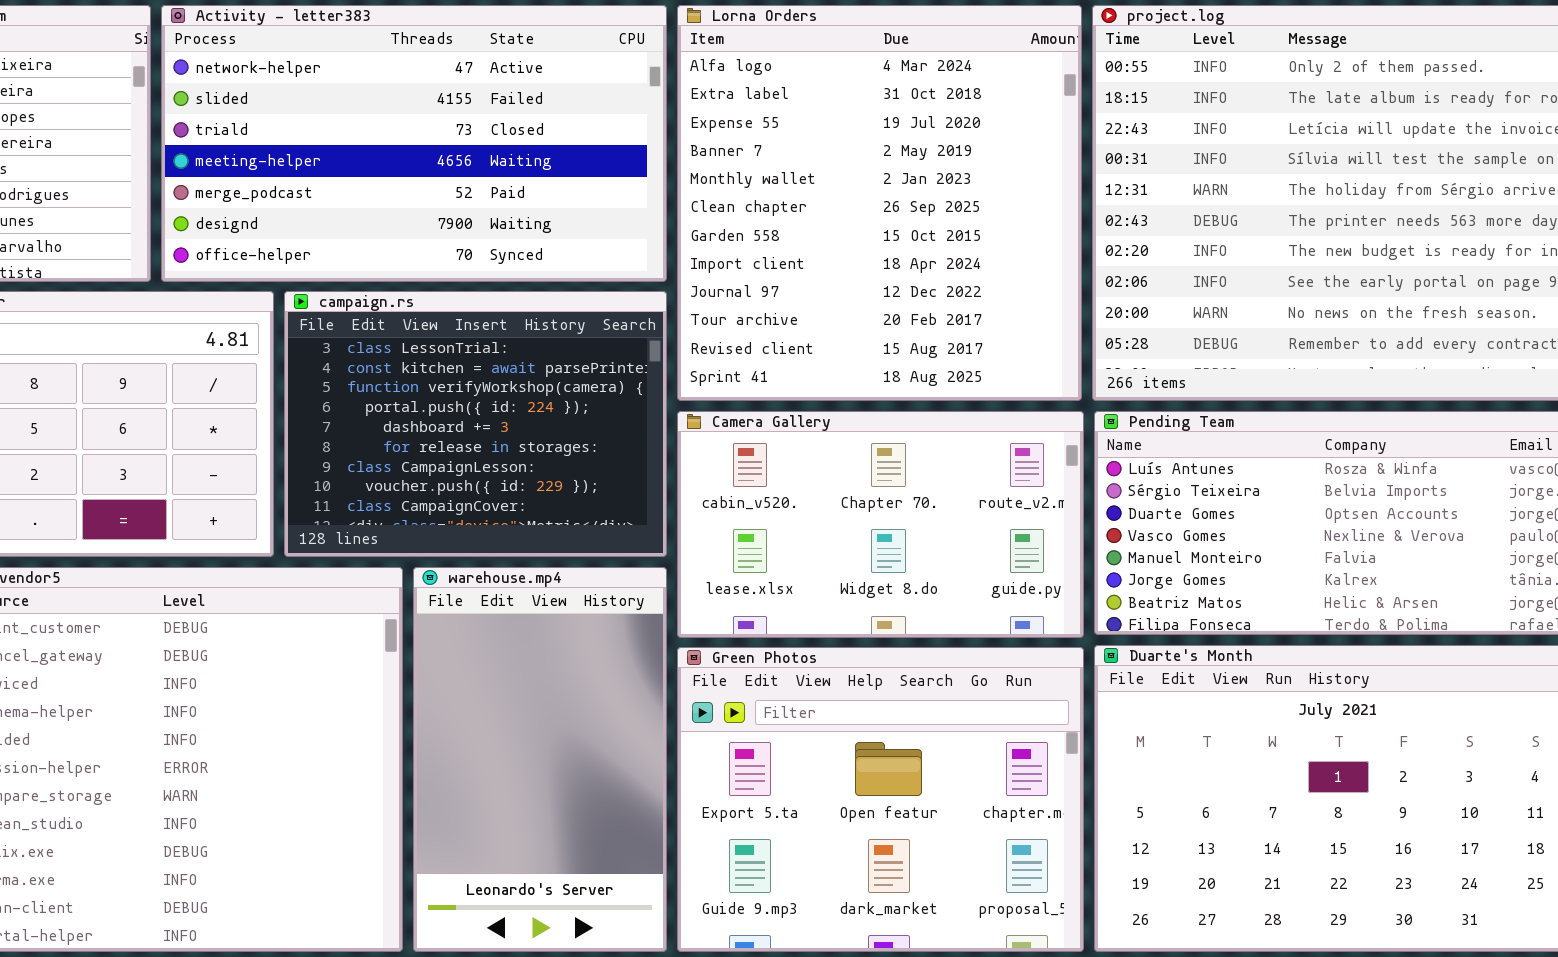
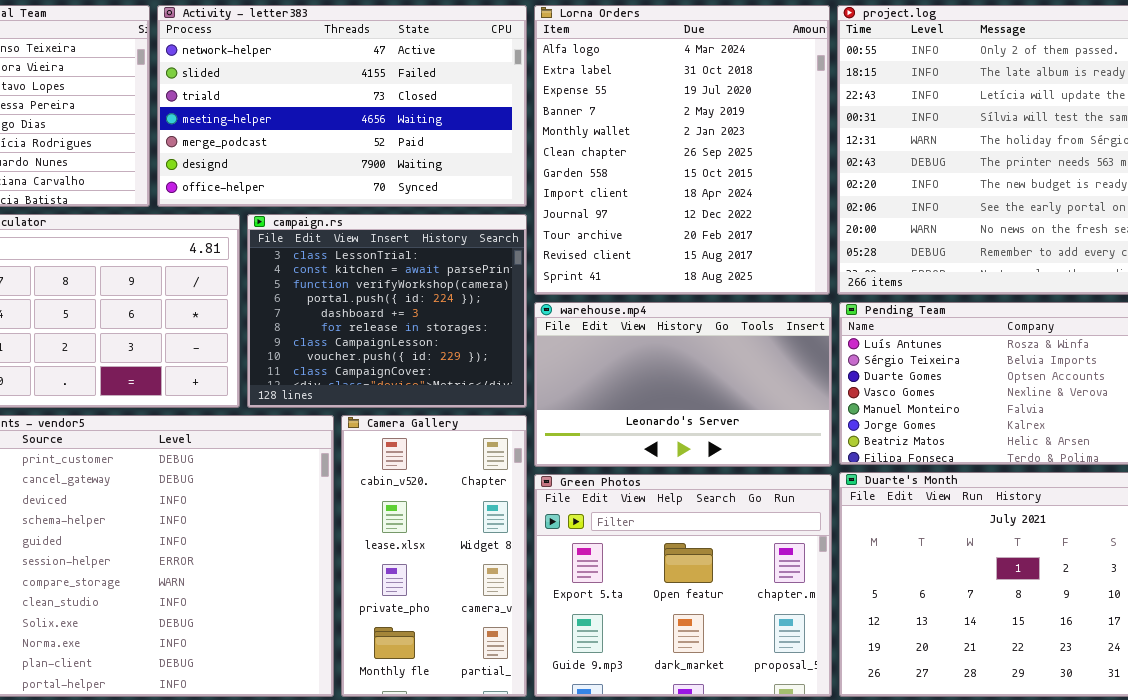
Camera Gallery: [677,411,1084,638] -> [341,415,527,697], moved, resized
warehouse.mp4: [413,567,667,952] -> [534,302,832,467], moved, resized

